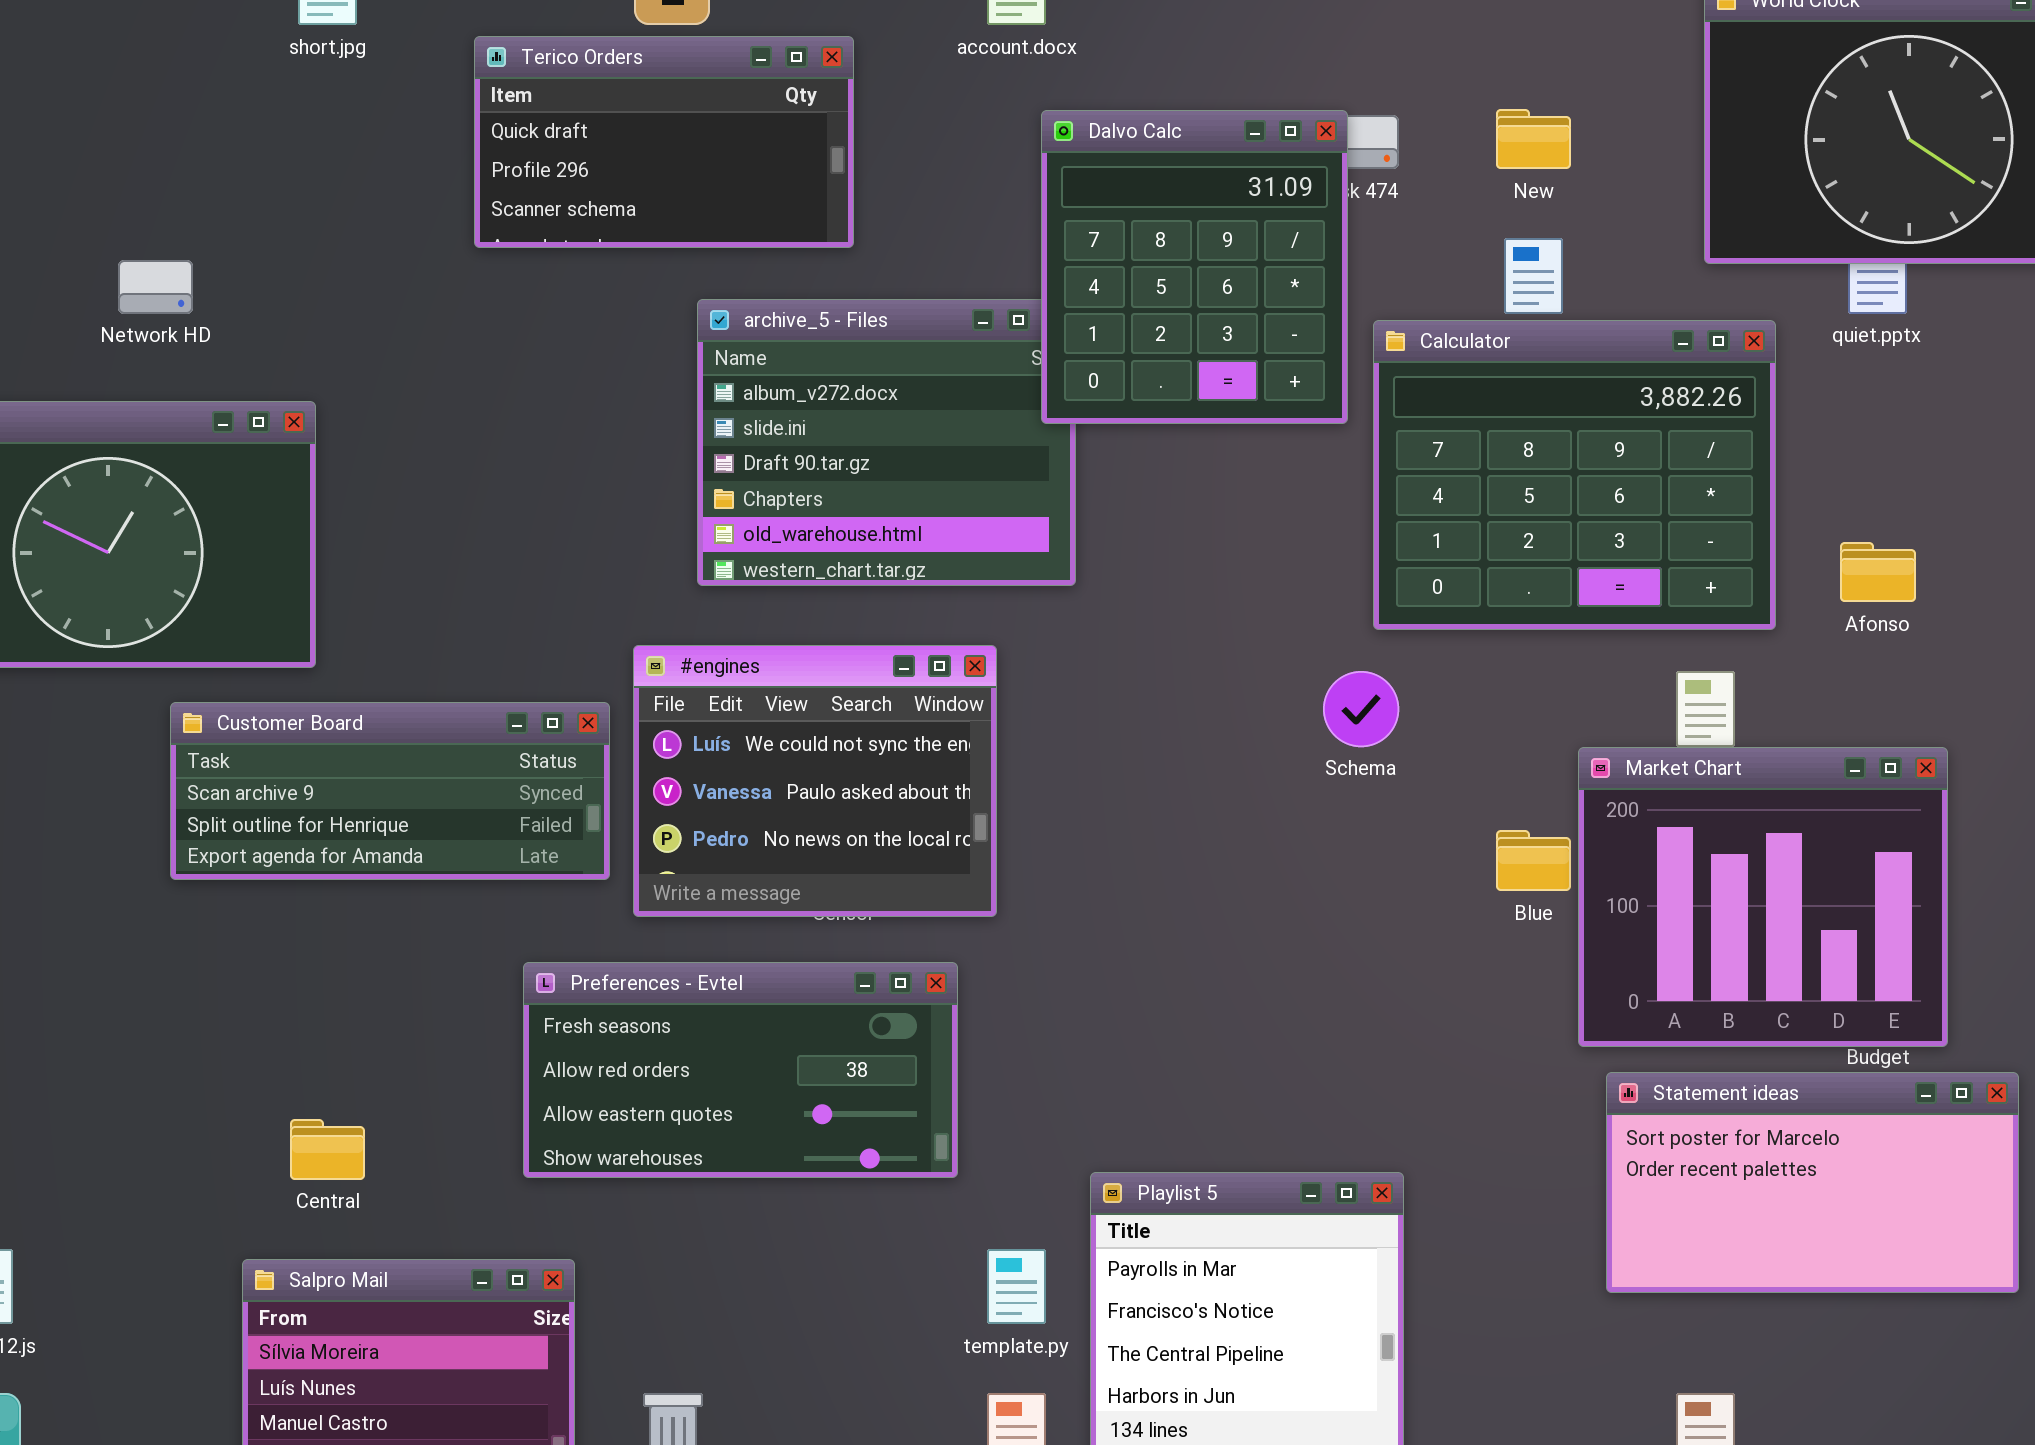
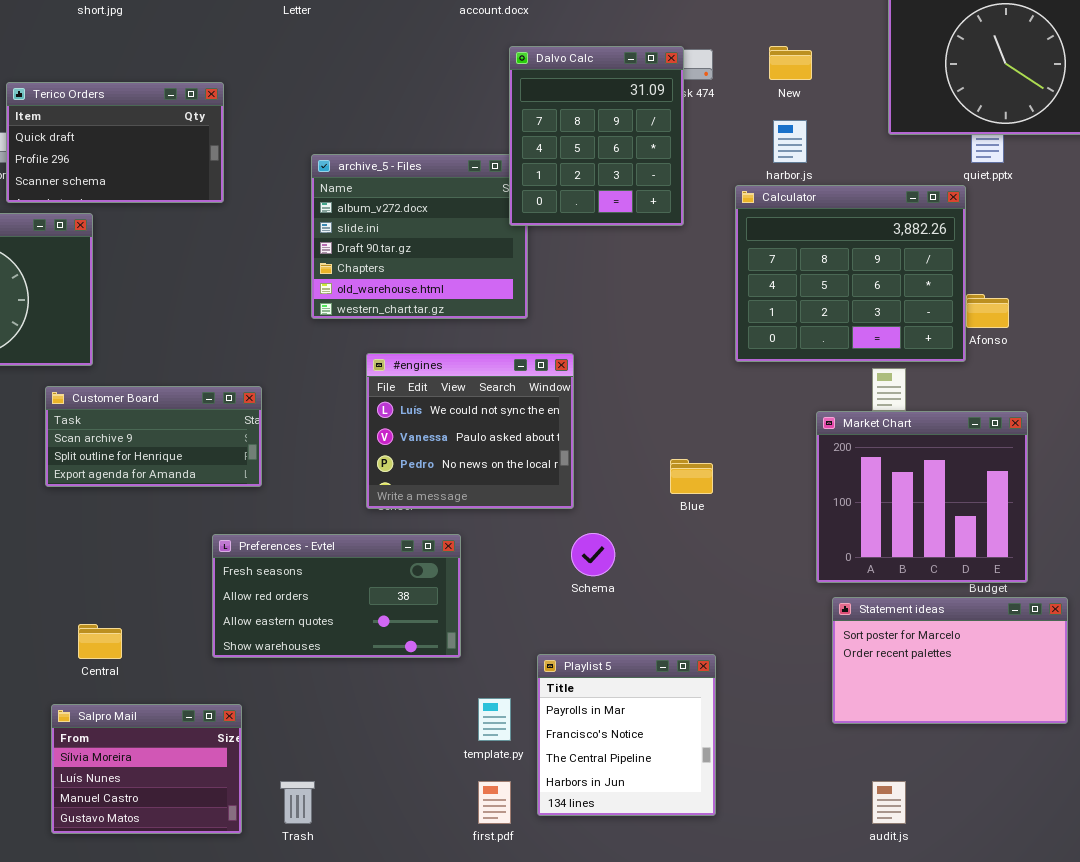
Terico Orders: [474,36,854,248] -> [6,82,224,203], moved
Calculator: [1373,320,1776,630] -> [735,185,966,362], moved
#engines: [633,645,997,917] -> [366,353,574,509], moved
Schema: [1323,671,1399,747] -> [571,533,615,576], moved
Customer Board: [170,702,610,880] -> [45,386,262,487], resized
Blue: [1496,830,1571,891] -> [670,459,713,494], moved

